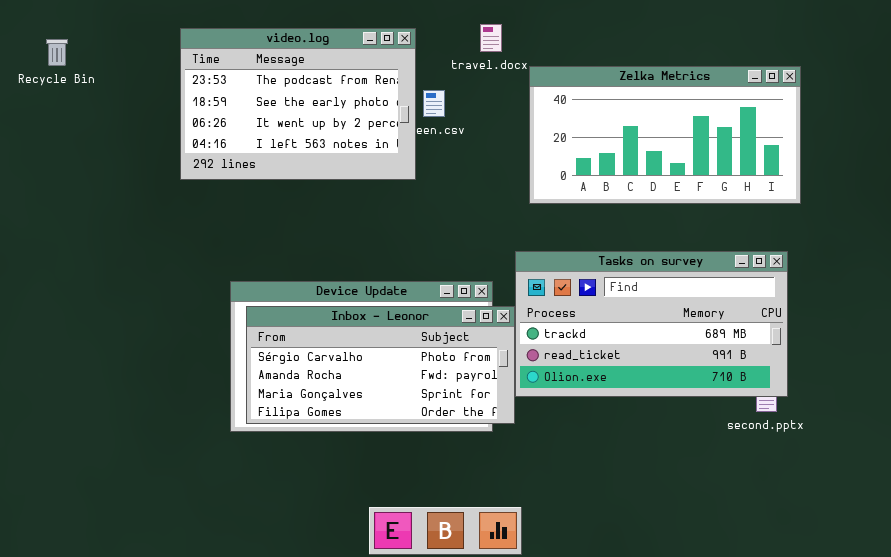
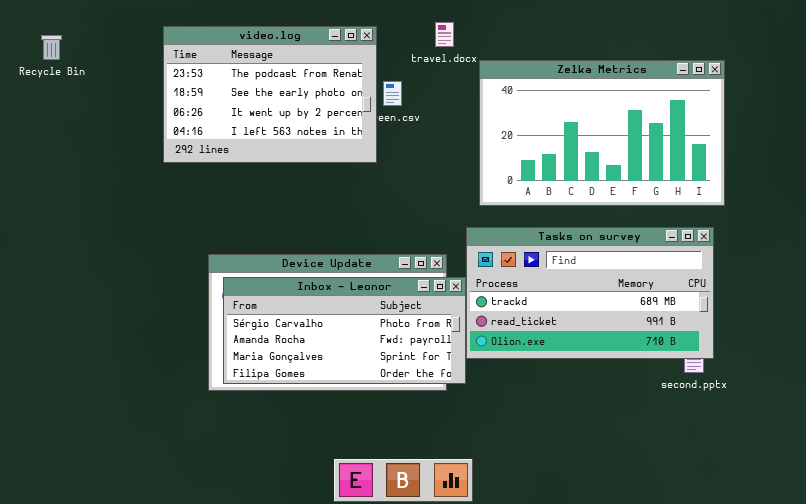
Zelka Metrics: [529,66,801,204] -> [479,60,725,206], resized

